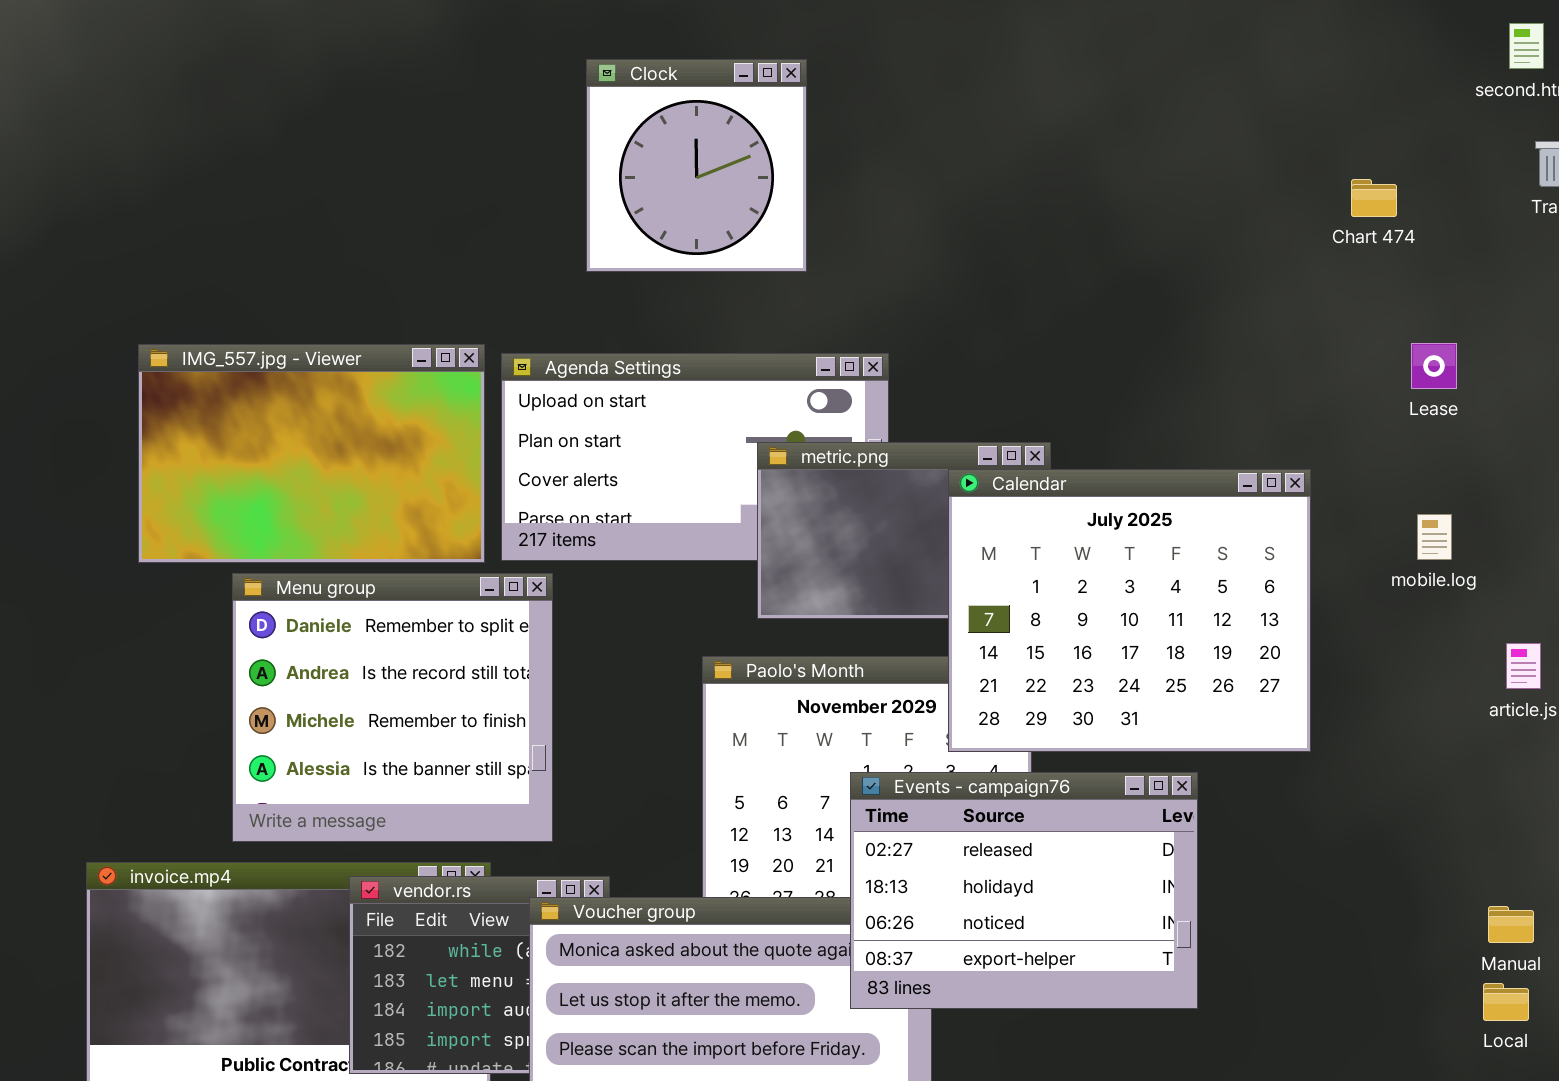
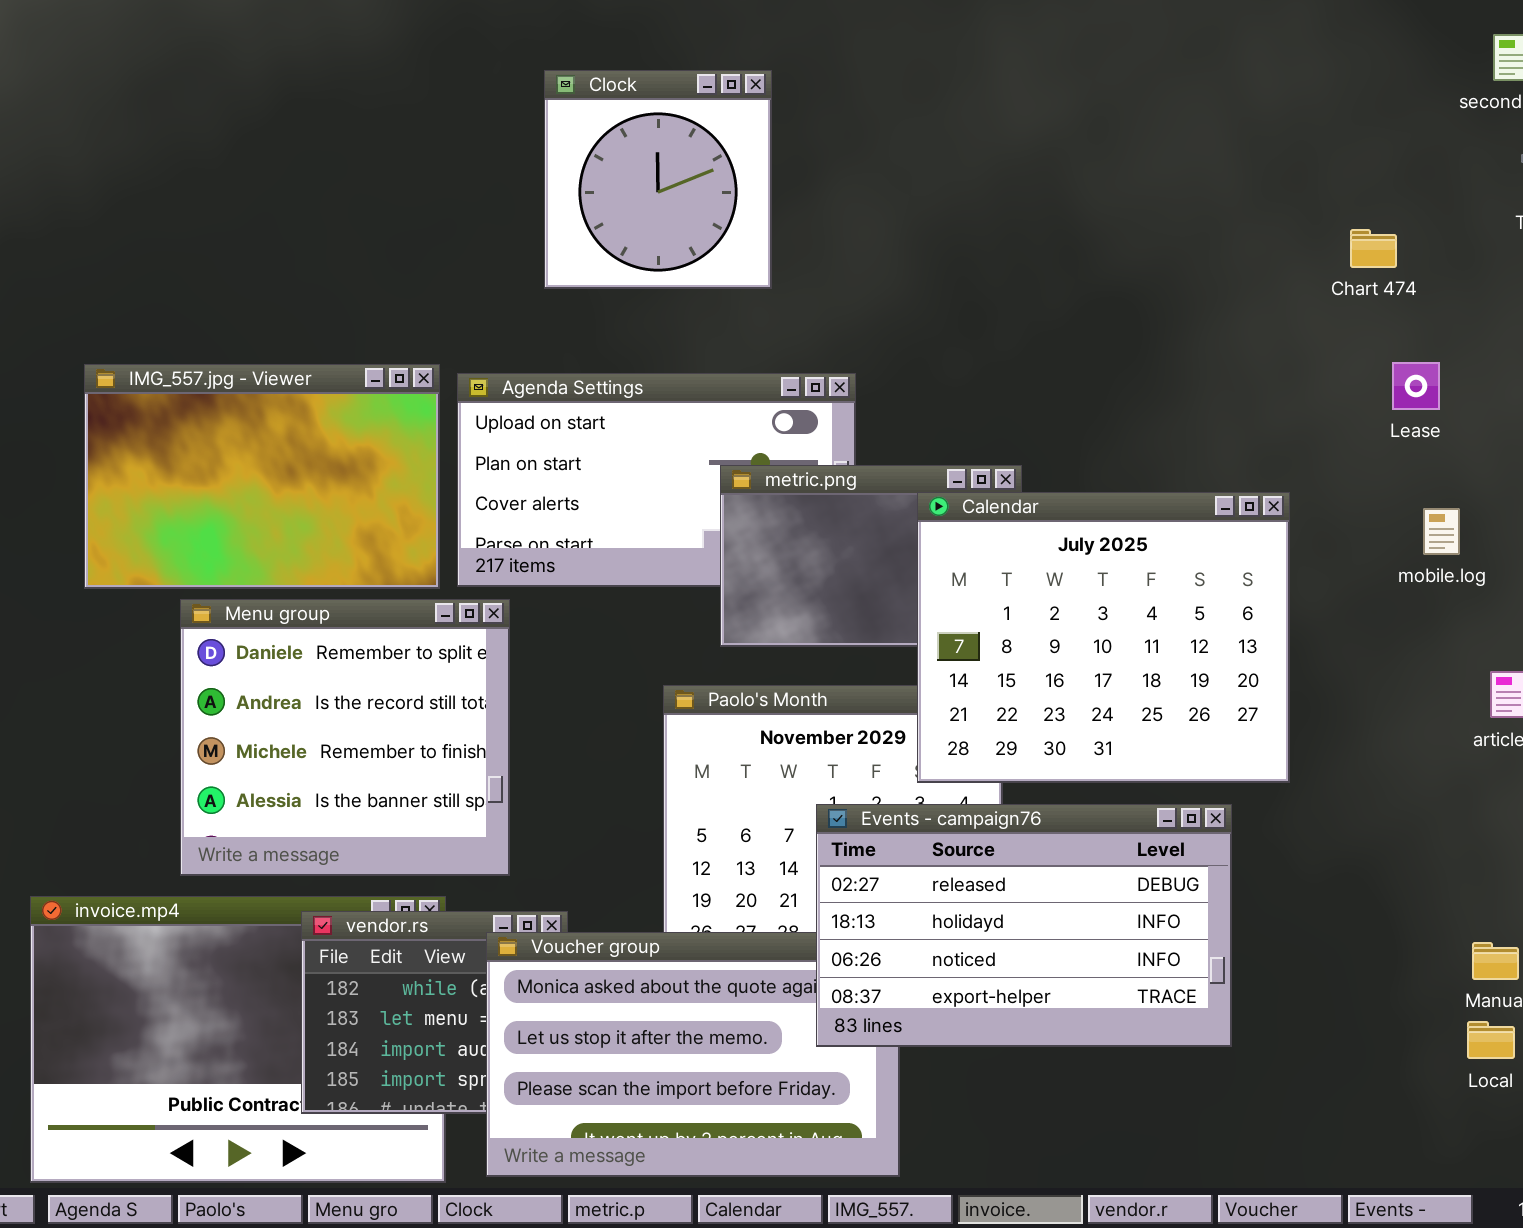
Chart 474: [1351,179,1397,217] -> [1350,229,1397,268], moved
mobile.log: [1417,514,1452,560] -> [1423,508,1460,555], moved
Events - campaign76: [850,772,1198,1009] -> [816,804,1232,1047], resized

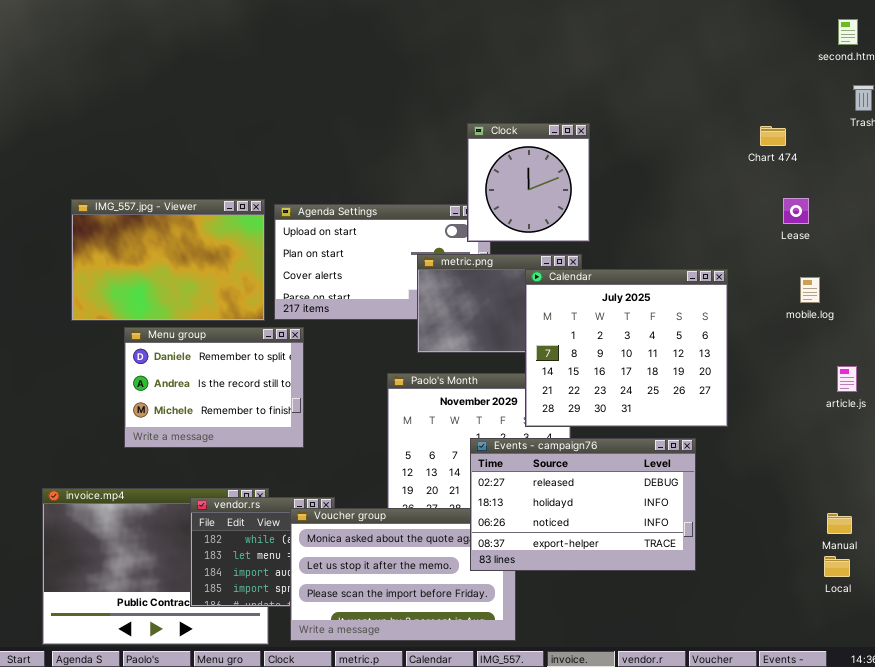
Clock: [544,70,772,289] -> [467,123,590,242], moved
Menu group: [180,599,510,876] -> [124,327,304,448], resized

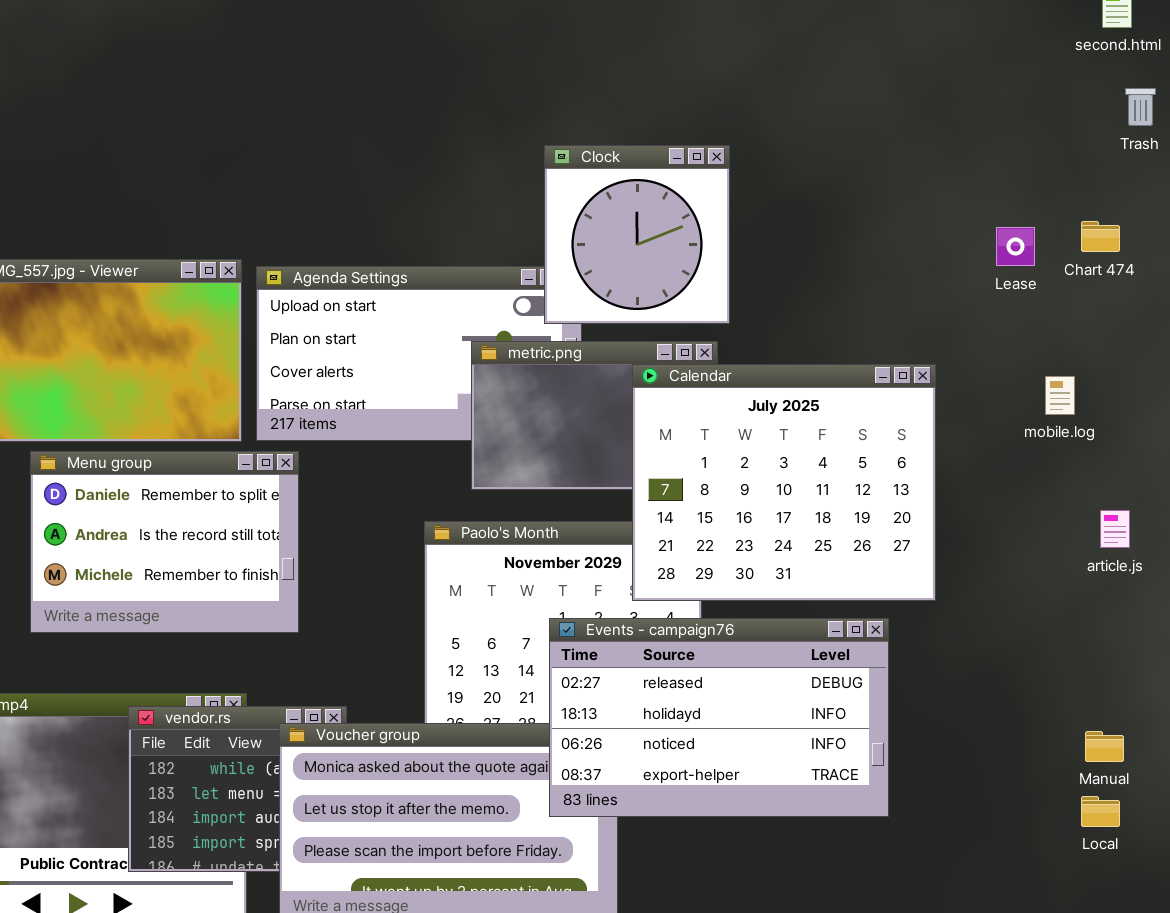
Chart 474: [760,126,786,146] -> [1081,221,1120,252], moved
Lease: [783,198,809,224] -> [996,227,1035,266], moved

